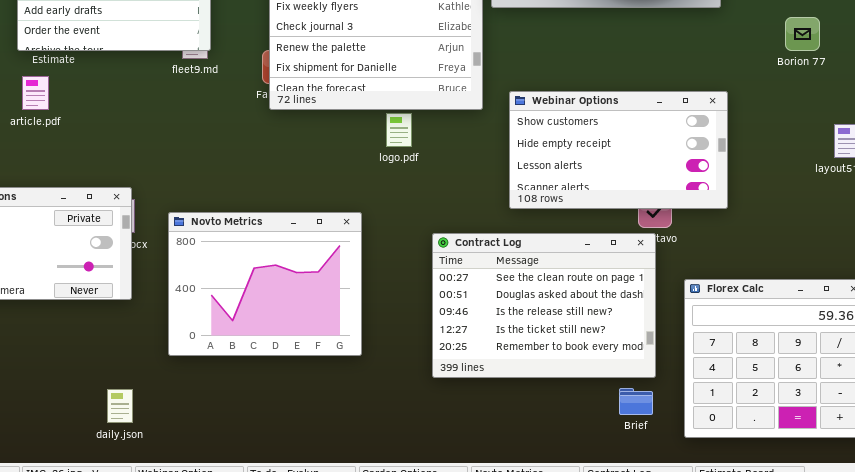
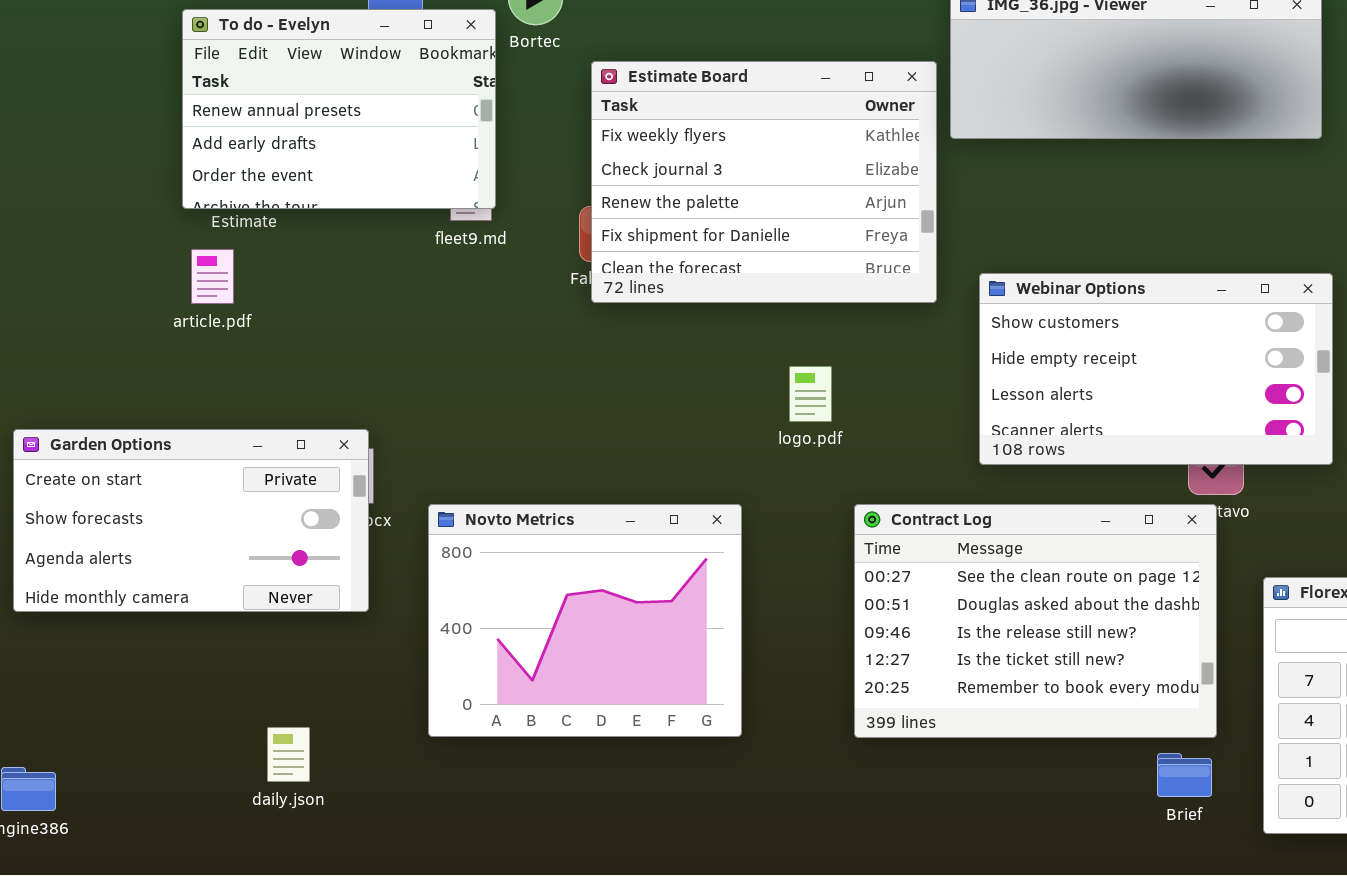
logo.pdf: [386,113,412,147] -> [789,366,832,422], moved
Novto Metrics: [168,212,362,356] -> [428,504,742,737], moved
daily.json: [107,389,133,423] -> [267,727,310,782], moved

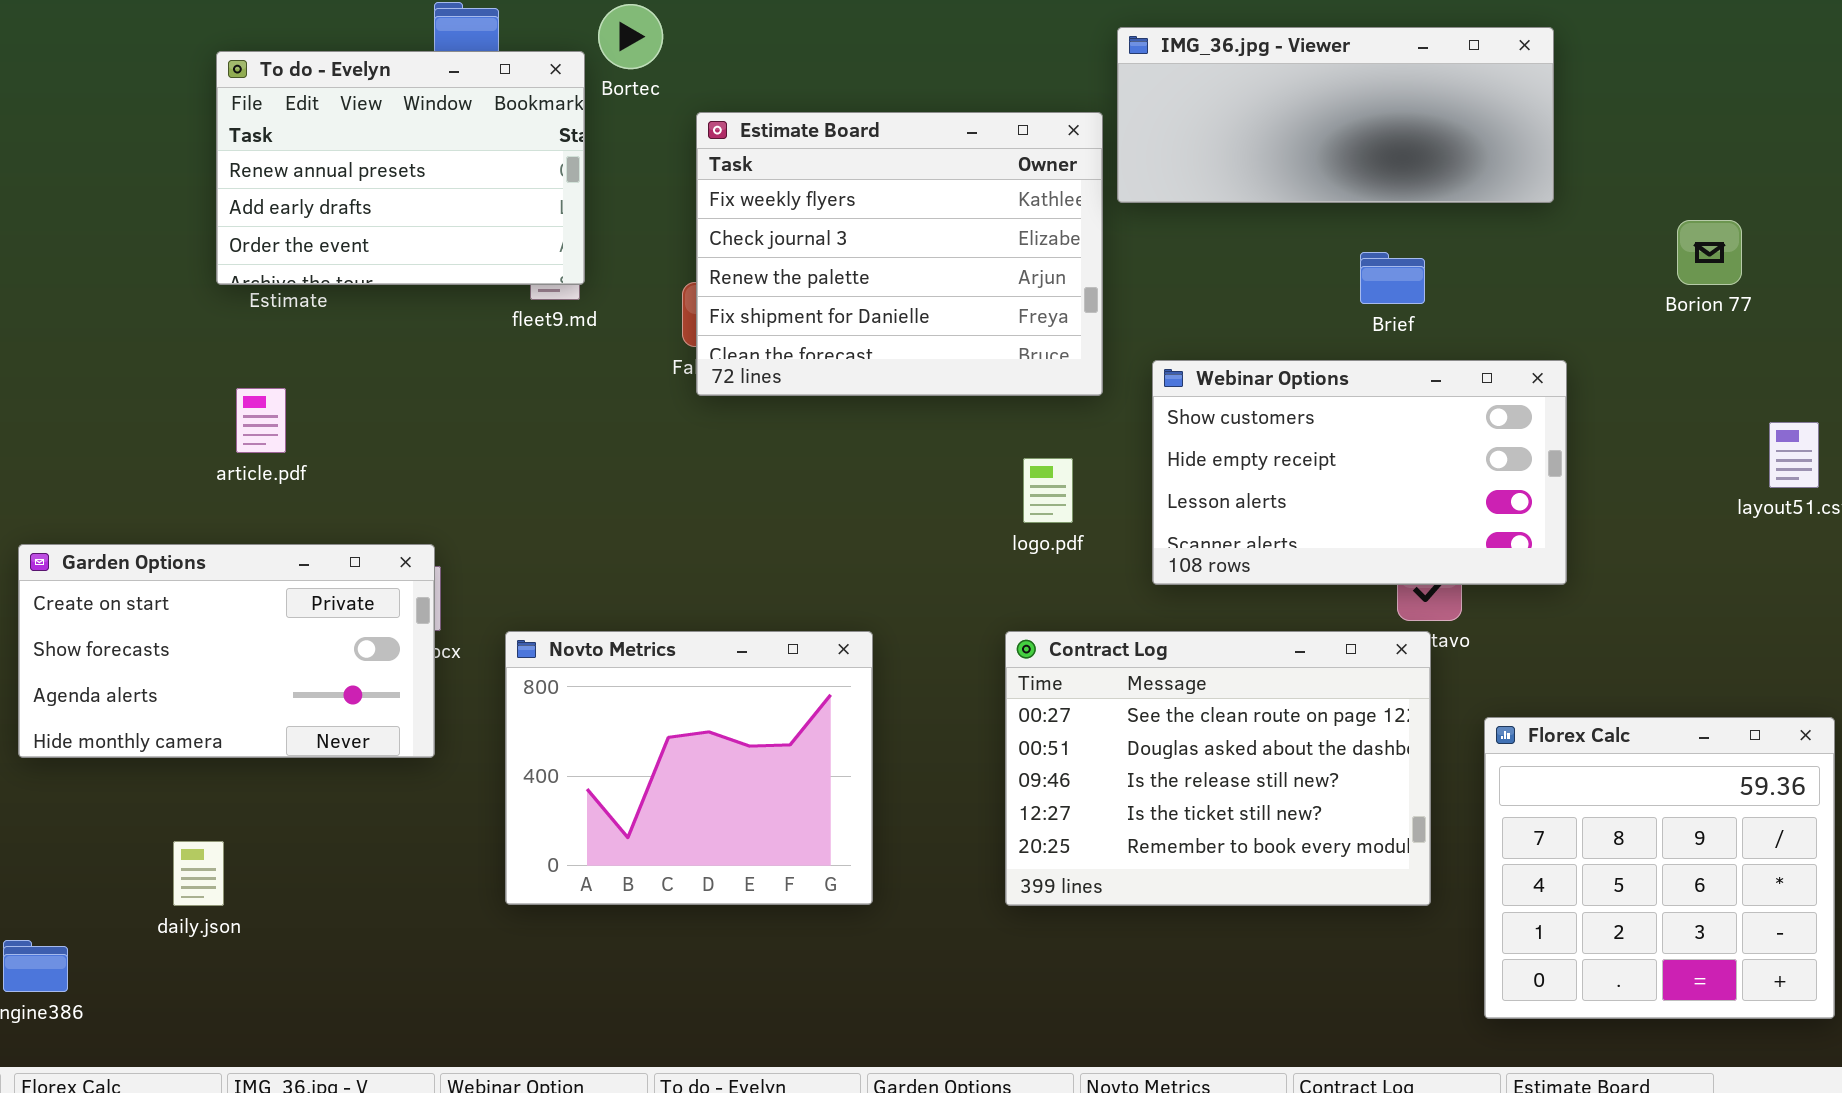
article.pdf: [191,249,234,304] -> [236,388,286,453], moved
logo.pdf: [789,366,832,422] -> [1023,458,1073,523], moved
daily.json: [267,727,310,782] -> [173,841,224,906], moved
Brief: [1157,753,1212,797] -> [1360,252,1425,304], moved

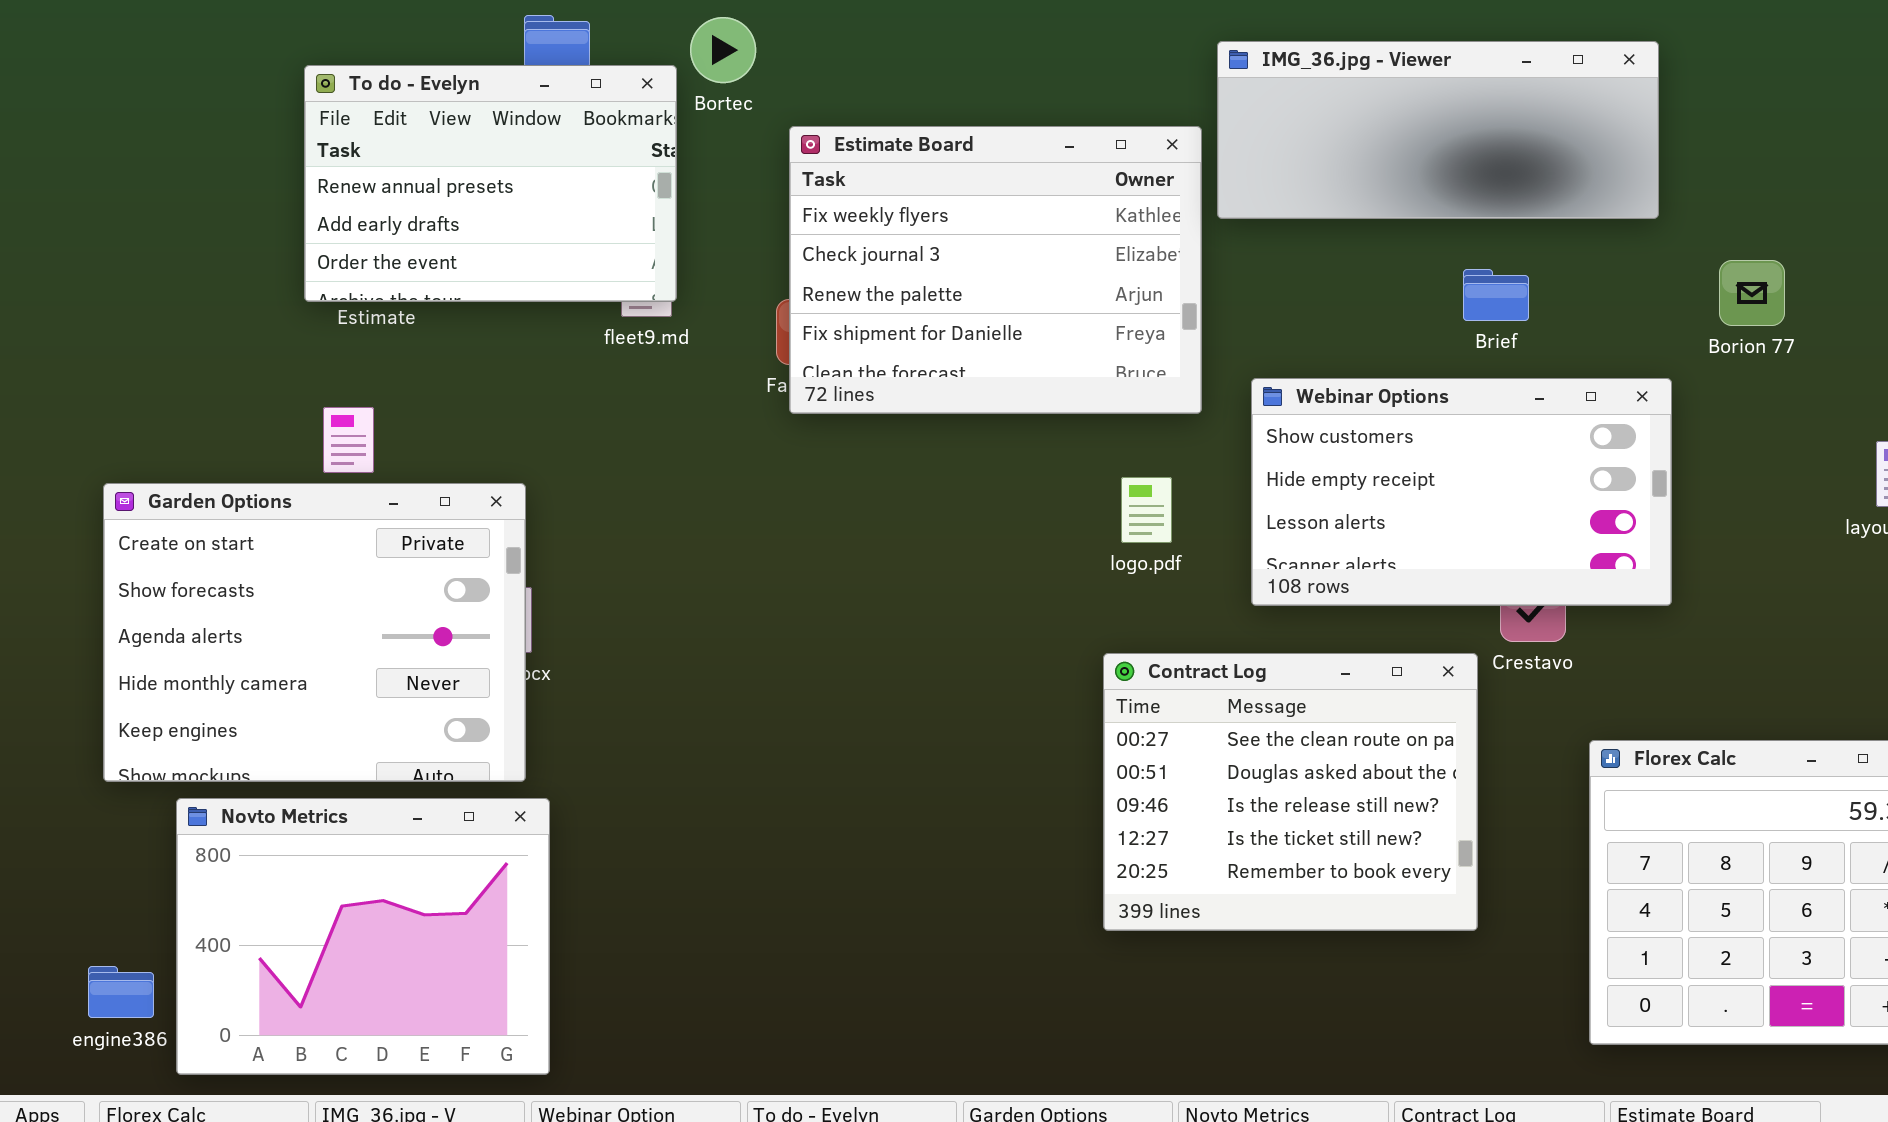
Borion 77: [1677,220,1742,285] -> [1719,260,1785,326], moved
Garden Options: [18,544,435,758] -> [103,483,526,782], resized
Novto Metrics: [505,631,873,905] -> [176,798,550,1075], moved
Contract Log: [1005,631,1431,906] -> [1103,653,1478,931], resized

